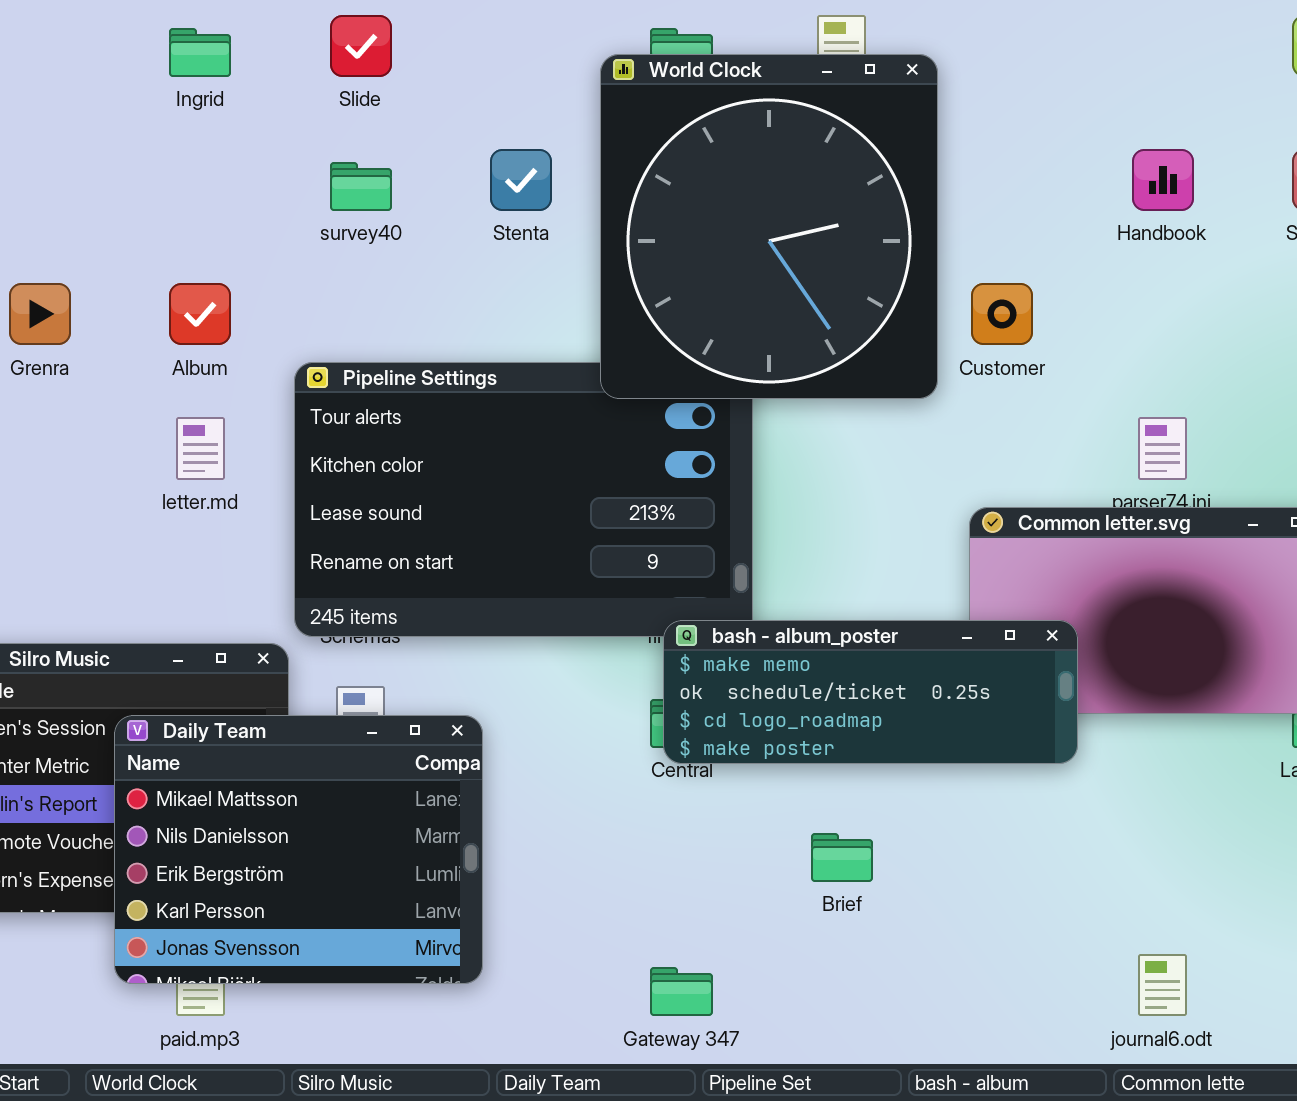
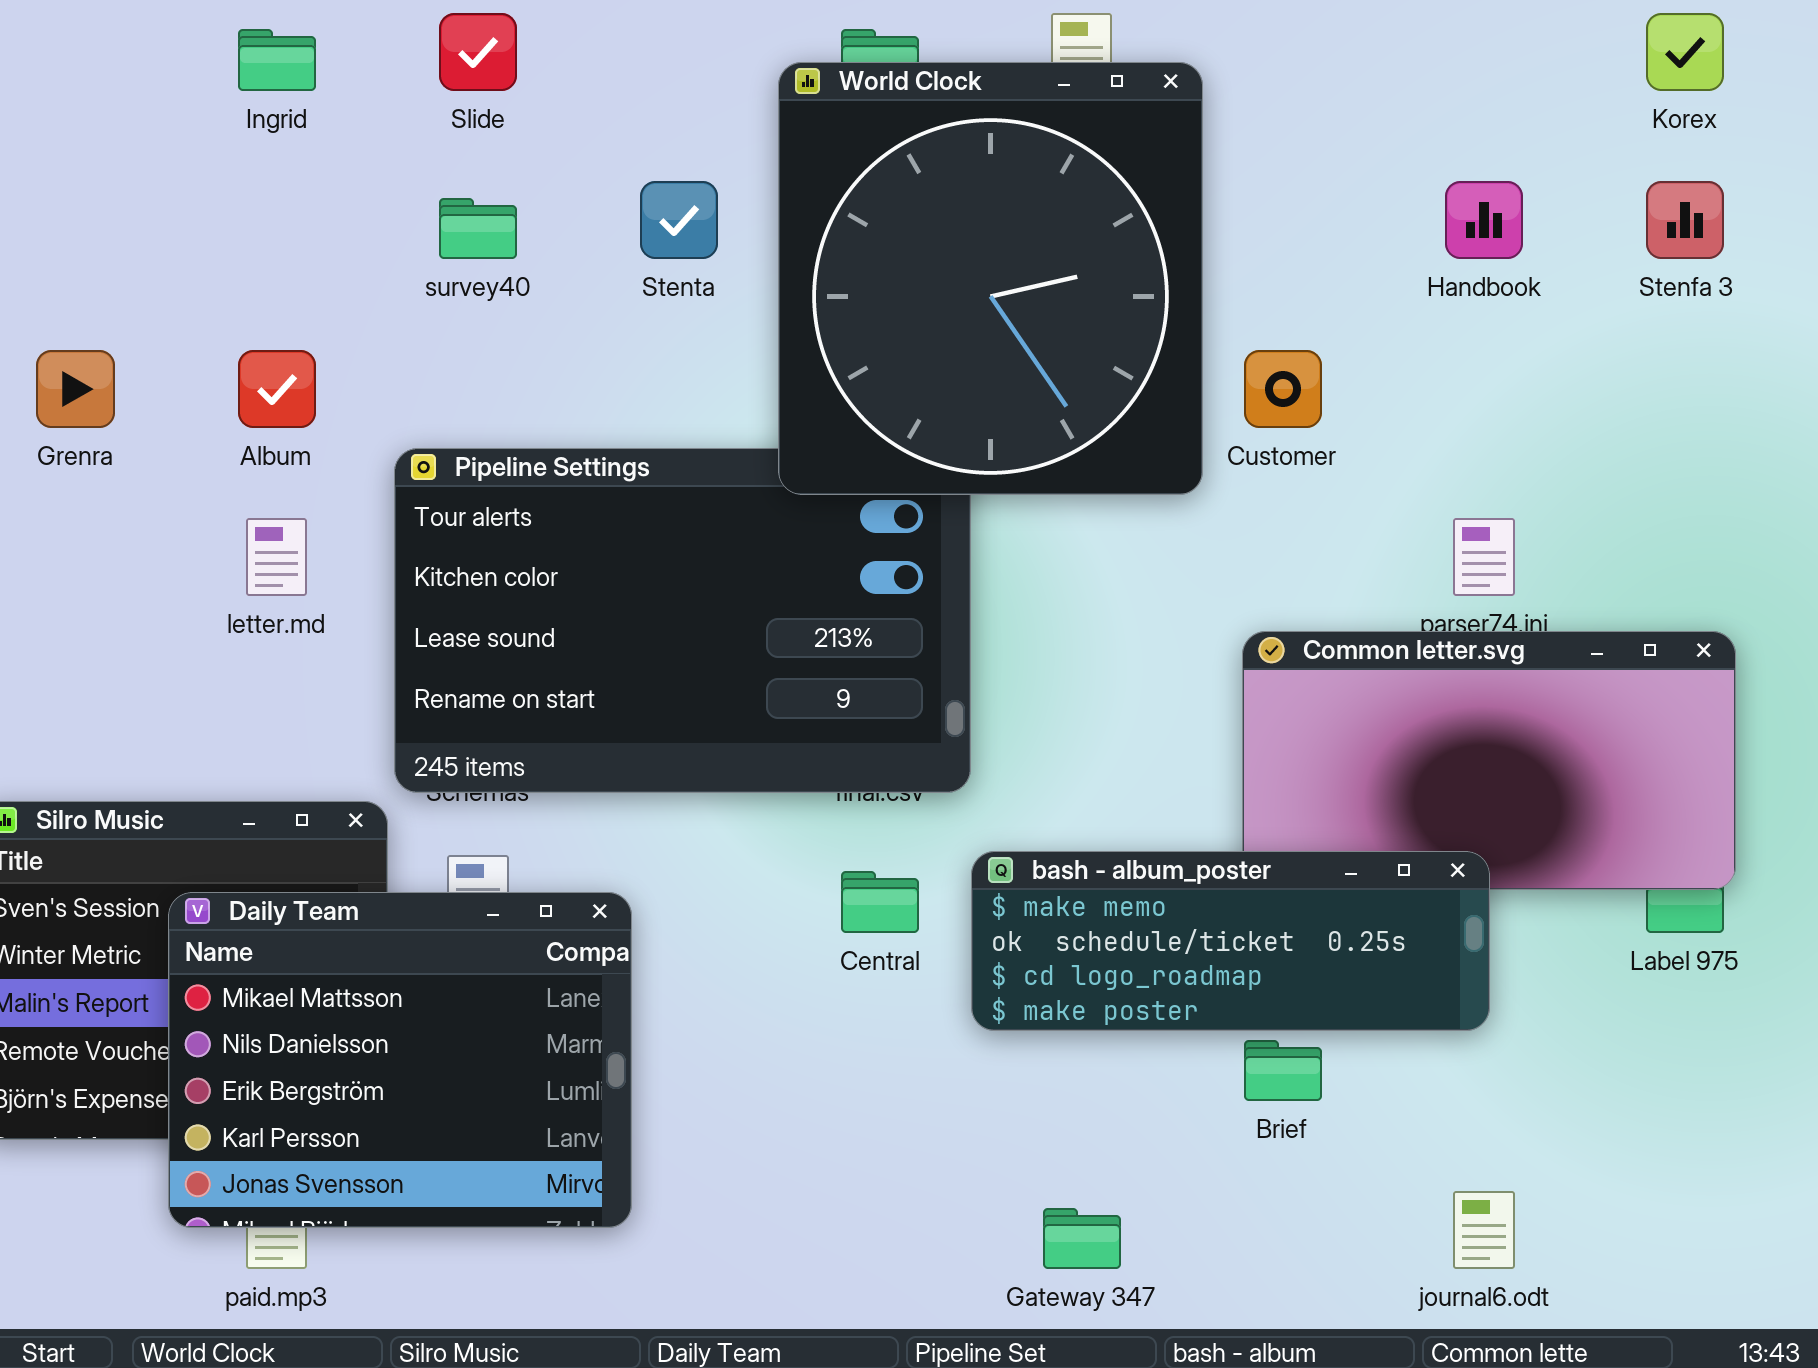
bash - album_poster: [663,620,1078,764] -> [971,851,1490,1031], moved
Brief: [811,833,873,882] -> [1244,1040,1322,1101], moved
Gateway 347: [650,967,713,1016] -> [1043,1208,1121,1269], moved

